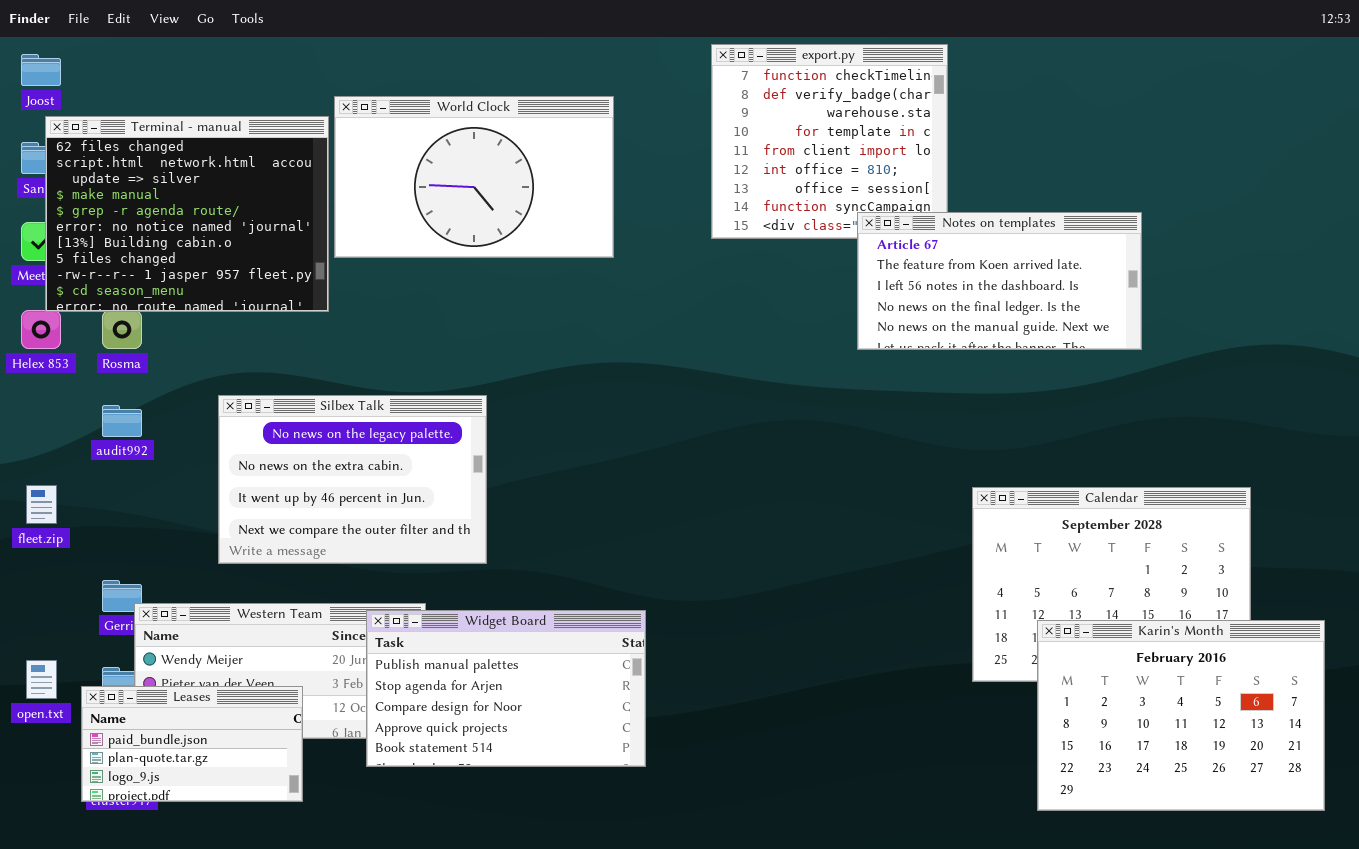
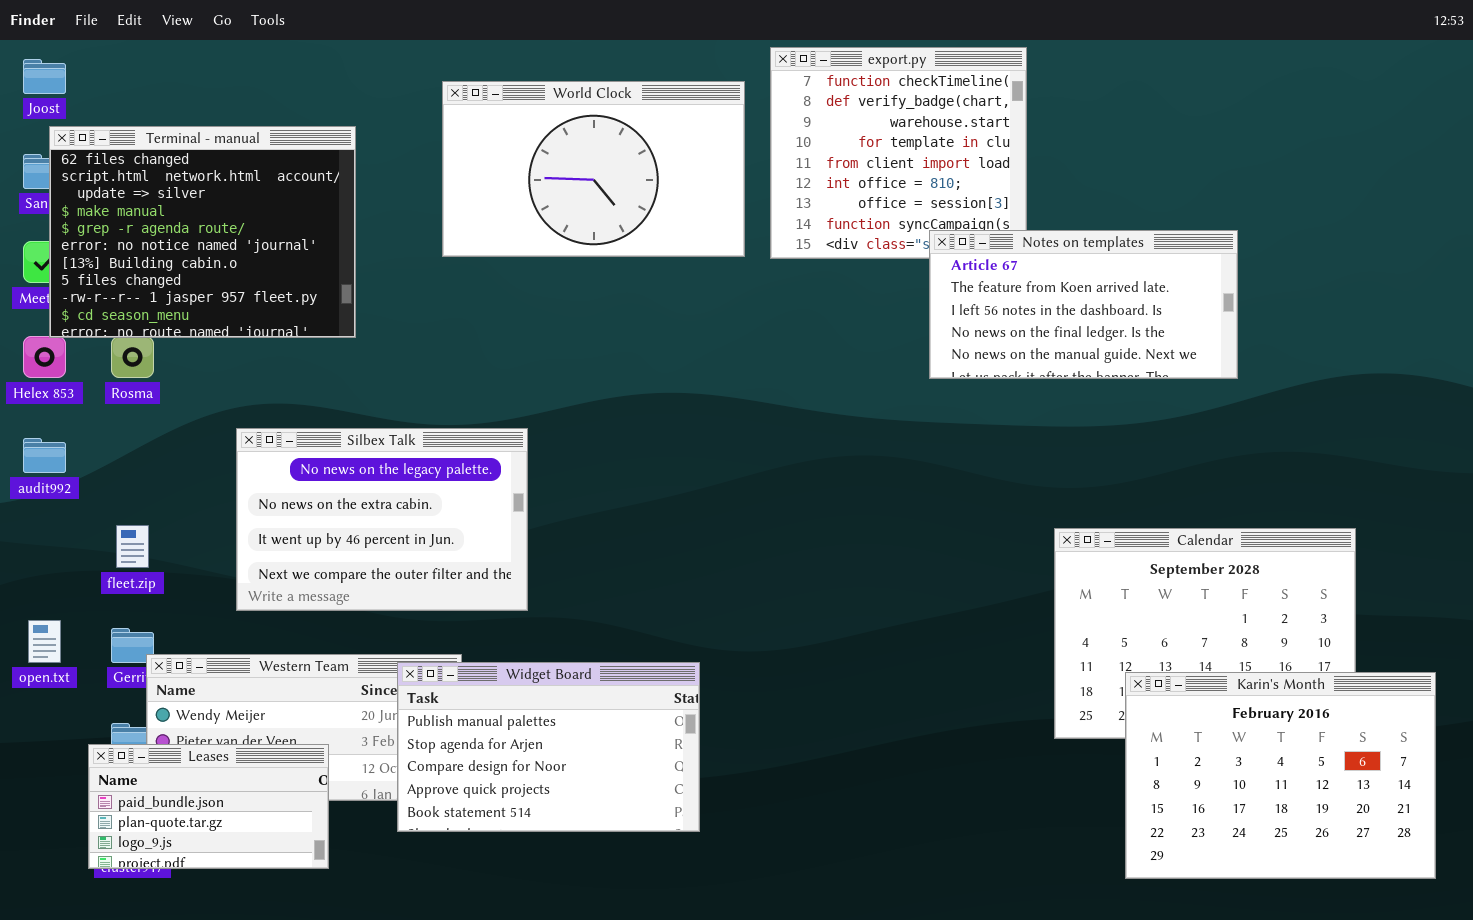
World Clock: [334,96,614,258] -> [442,81,745,257], moved
audit992: [102,405,142,437] -> [23,438,66,473], moved
fleet.zip: [26,485,57,524] -> [116,525,149,568], moved
open.txt: [26,660,57,699] -> [28,620,61,663], moved

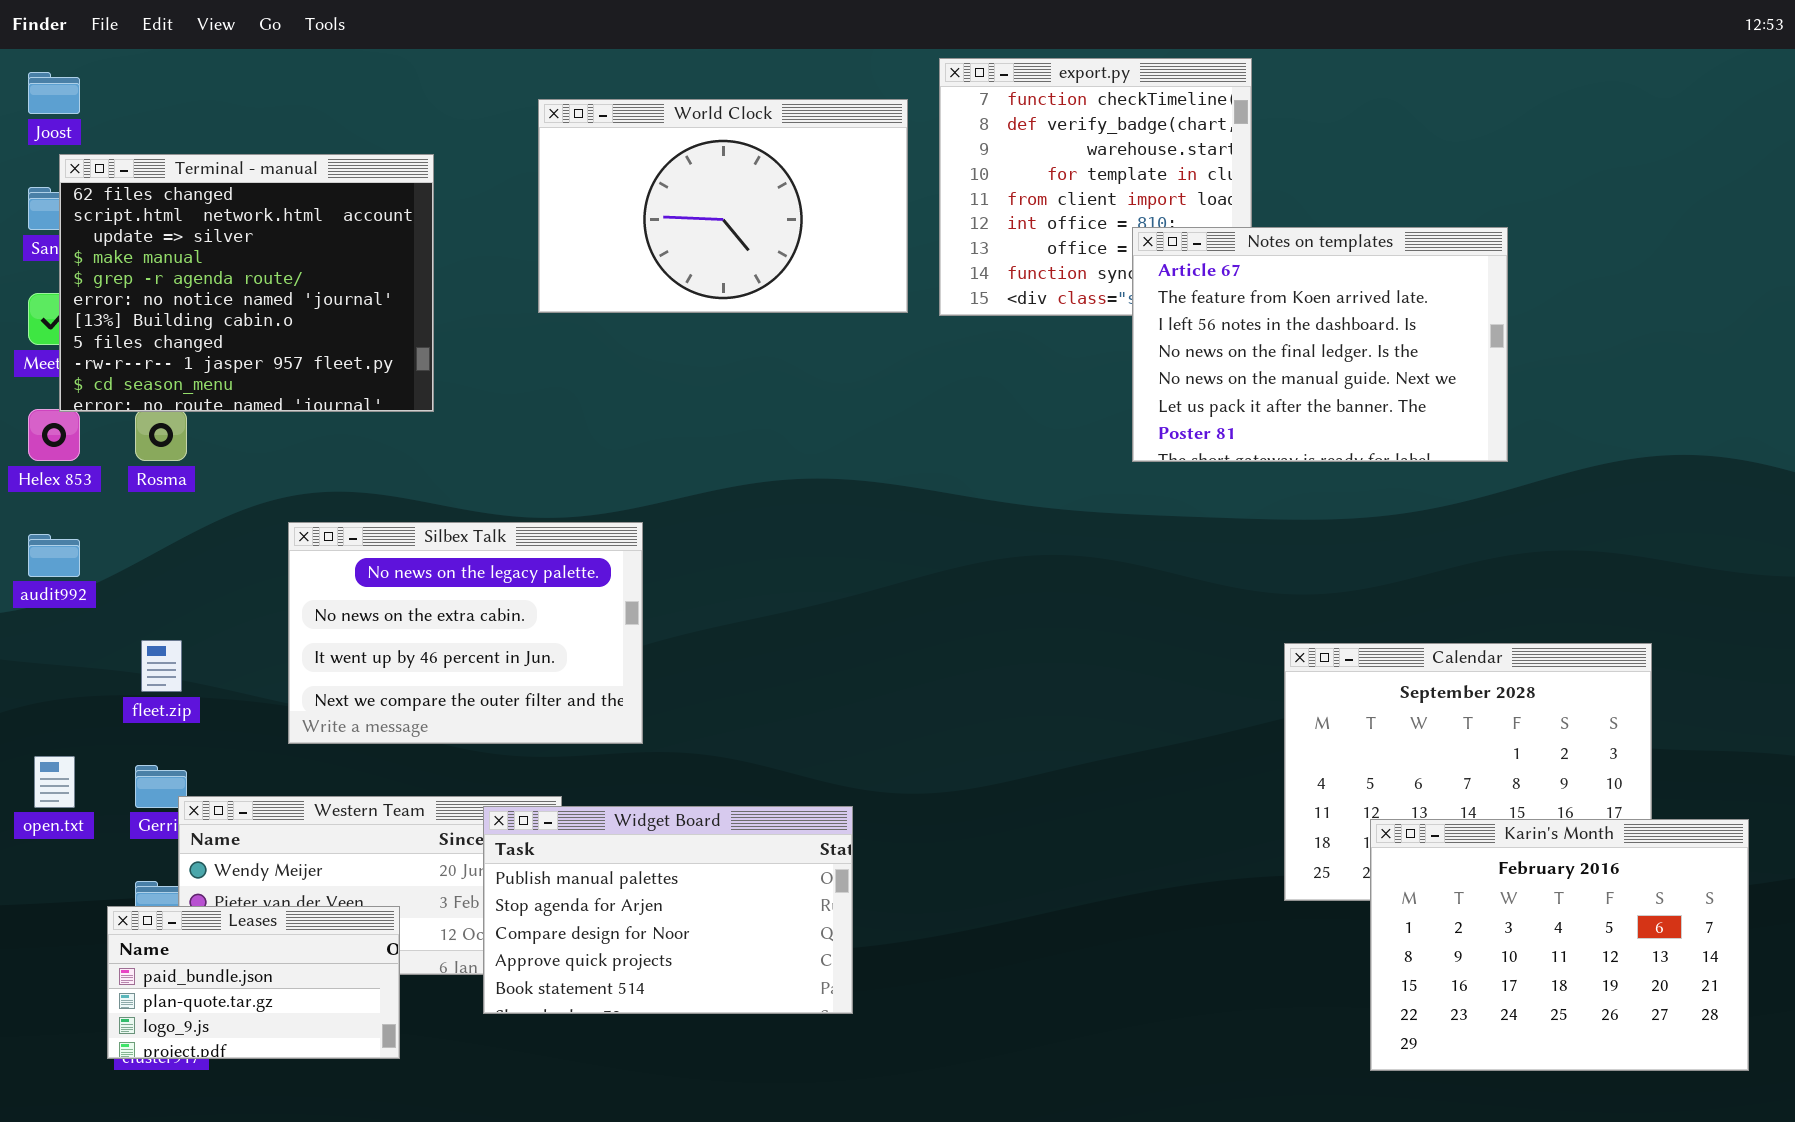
Notes on templates: [929,230,1238,379] -> [1132,227,1508,462], resized

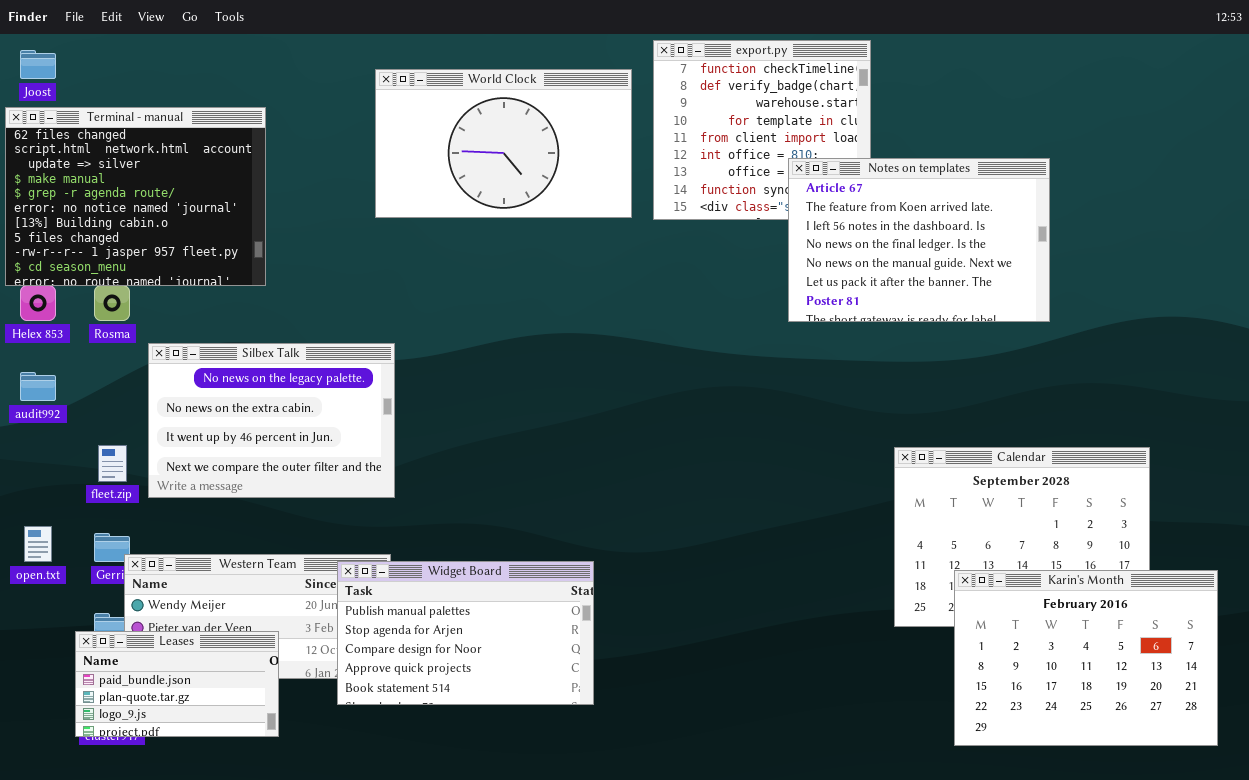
Terminal - manual: [59,154,434,412] -> [5,107,266,286], moved
Silbex Talk: [288,522,643,744] -> [148,343,395,498], moved

